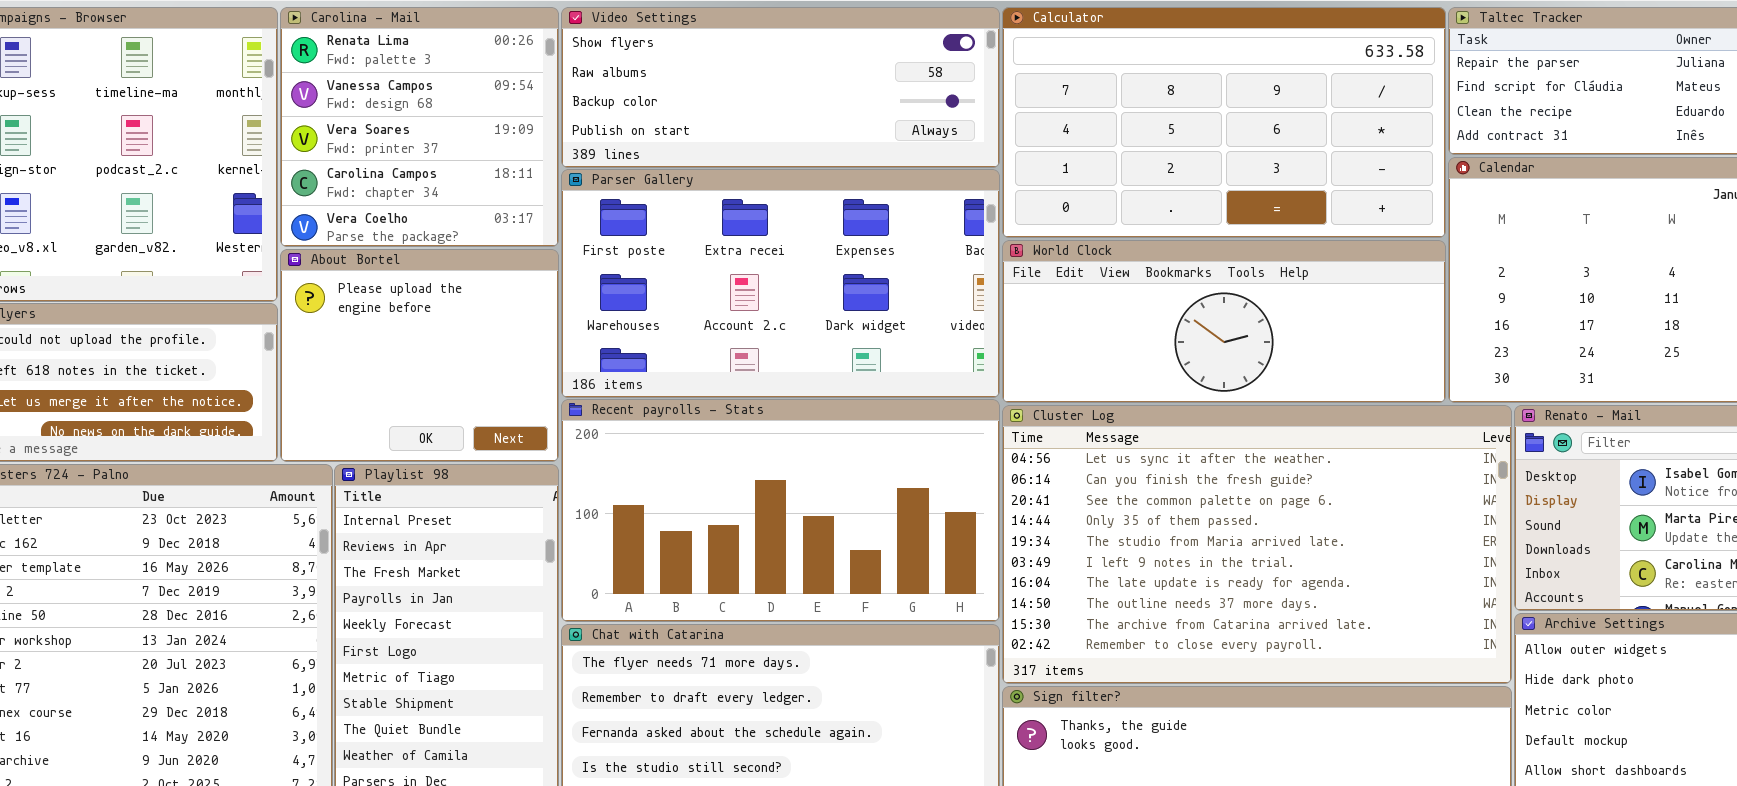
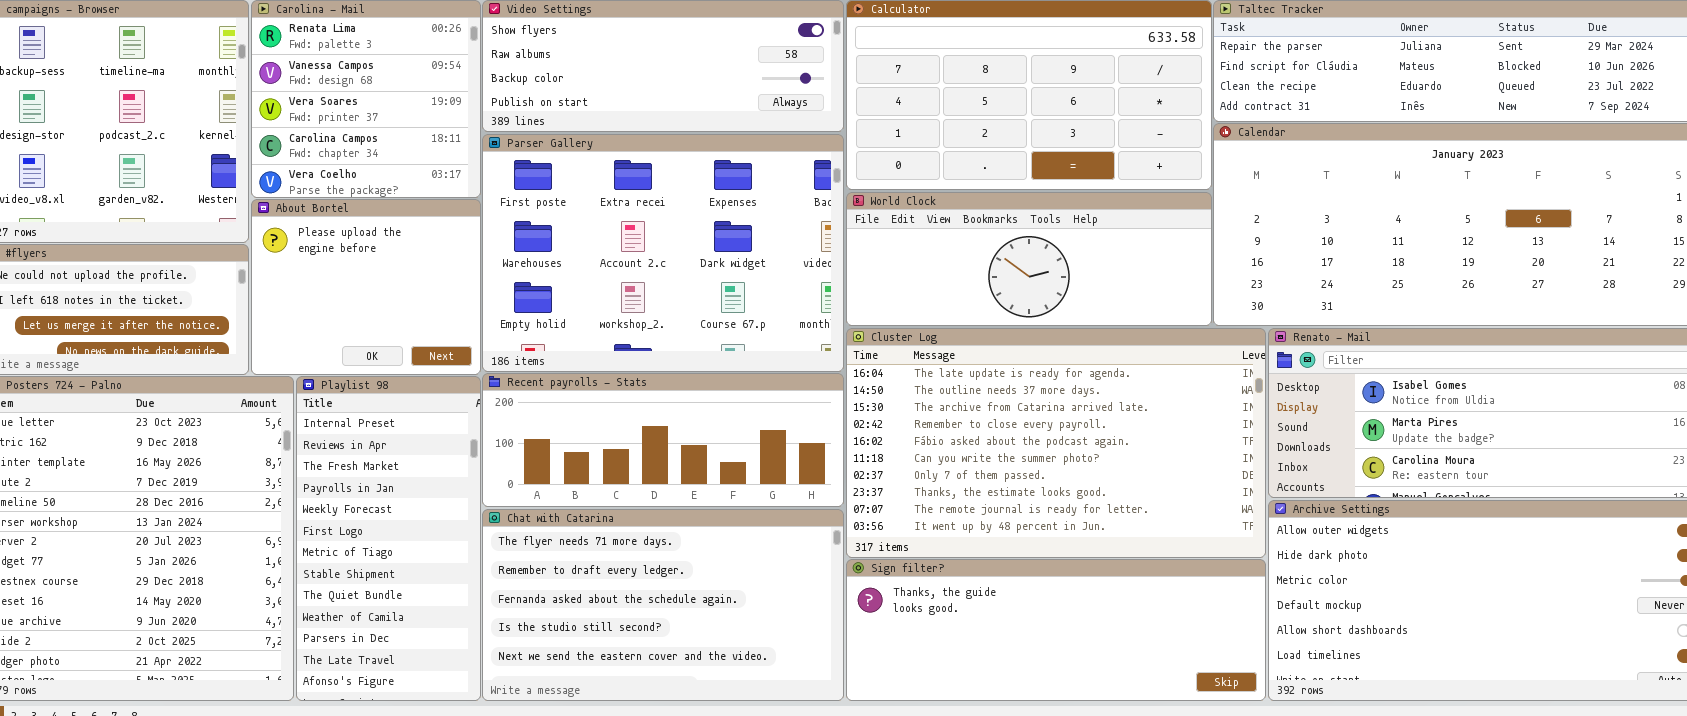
Parser Gallery: [561,169,1000,398] -> [482,134,844,372], resized
Recent payrolls - Stats: [561,399,1000,622] -> [482,373,844,507], resized
Cluster Log: [1002,405,1512,684] -> [846,328,1266,558], scrolled down 6 rows

